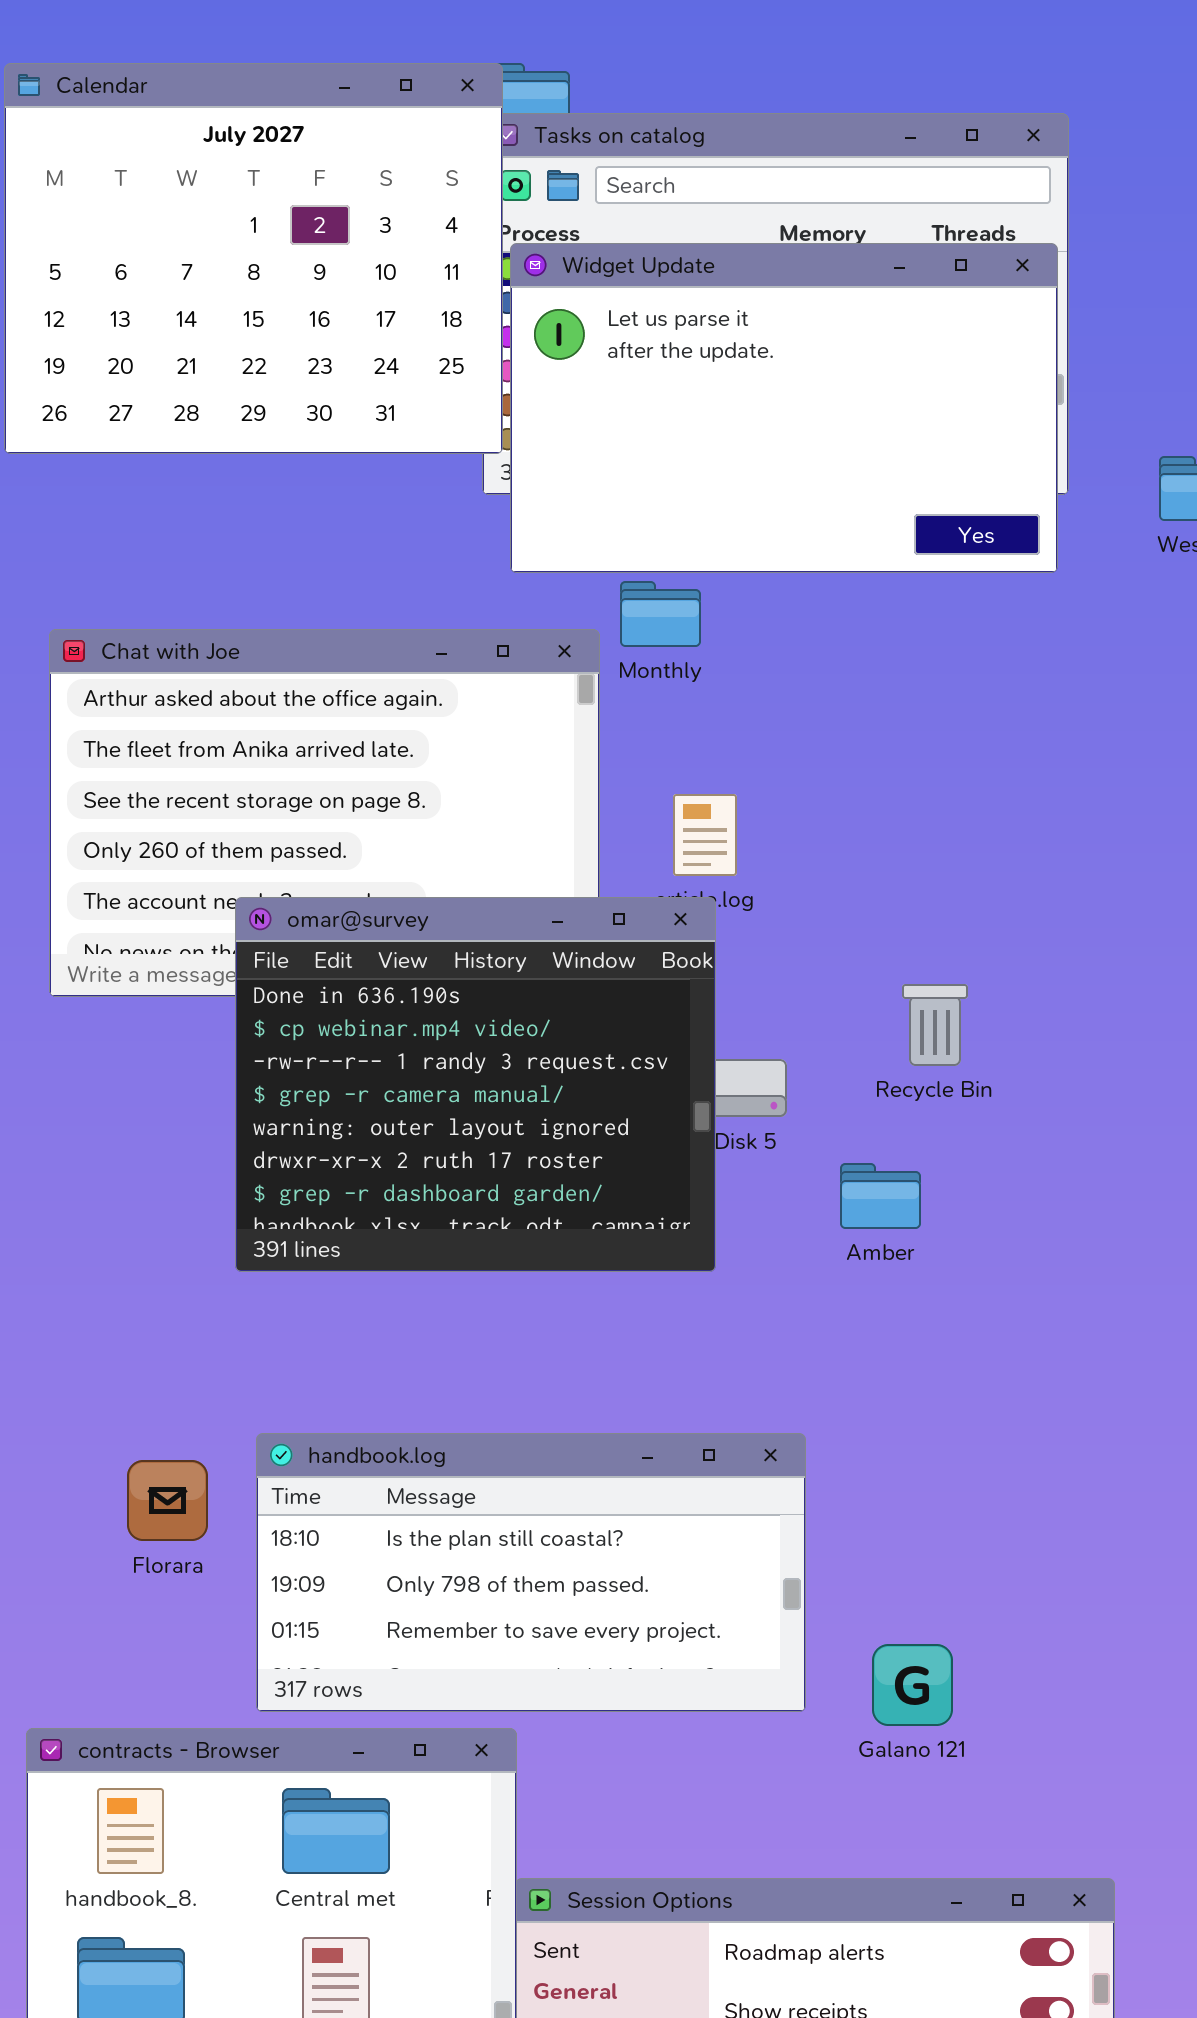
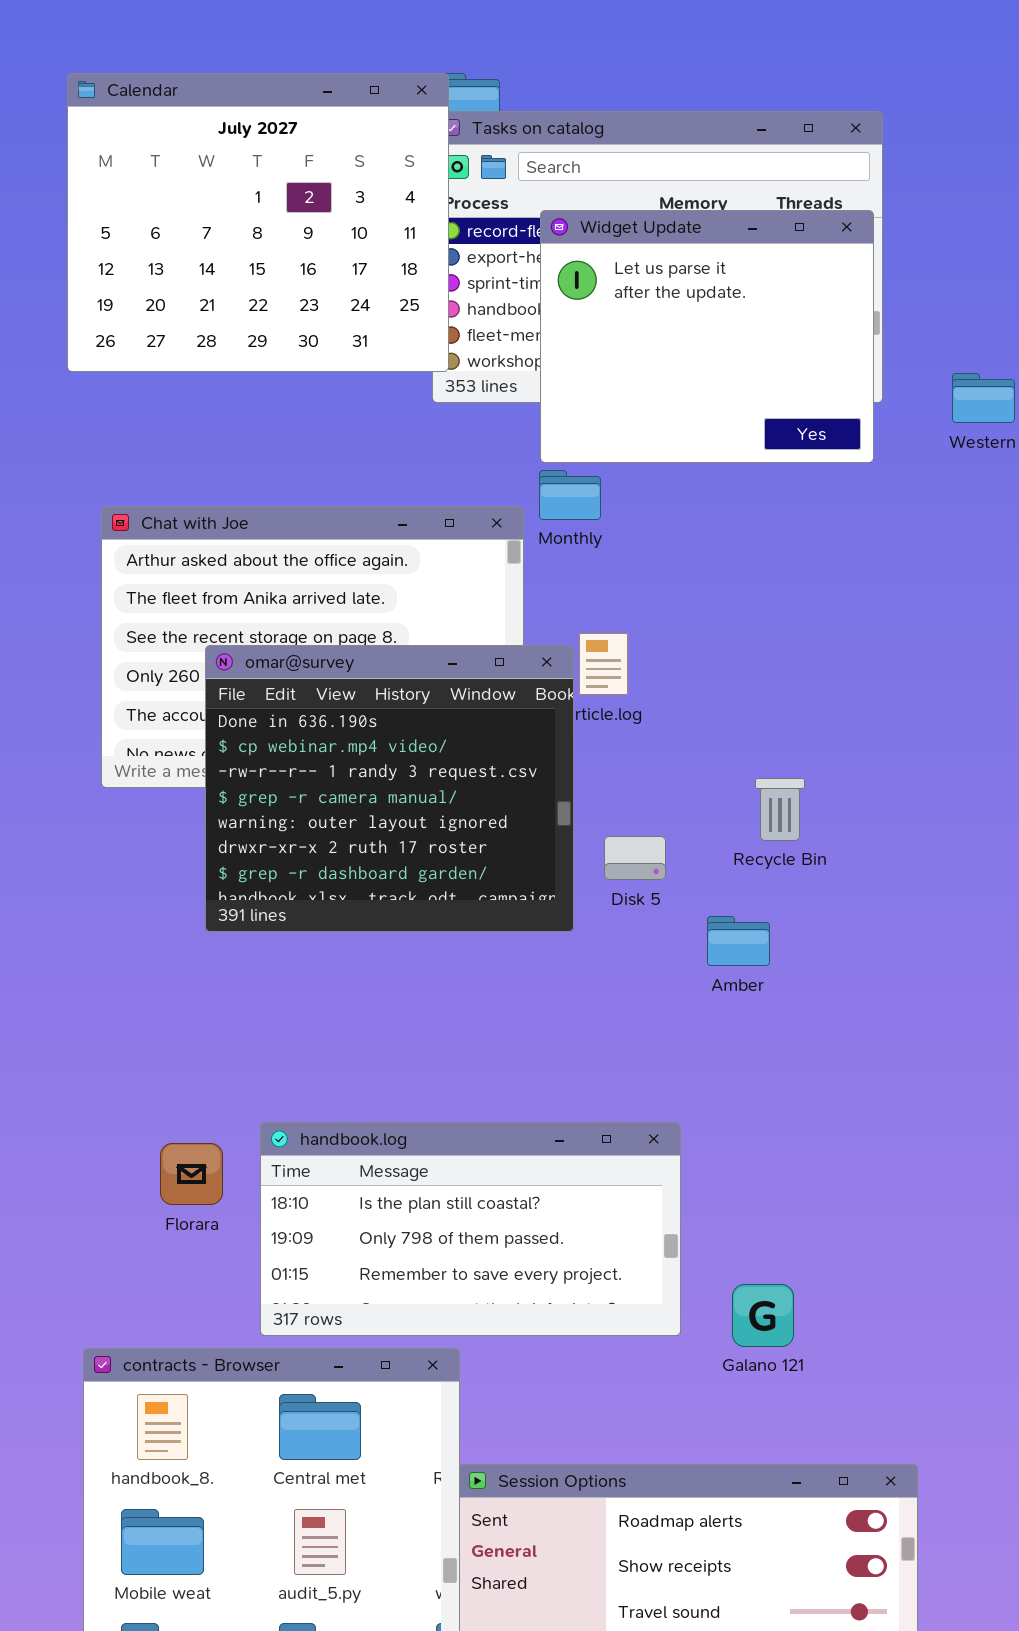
Widget Update: [510,243,1058,573] -> [540,210,874,463], resized
omar@survey: [235,897,716,1272] -> [205,645,574,932], moved

